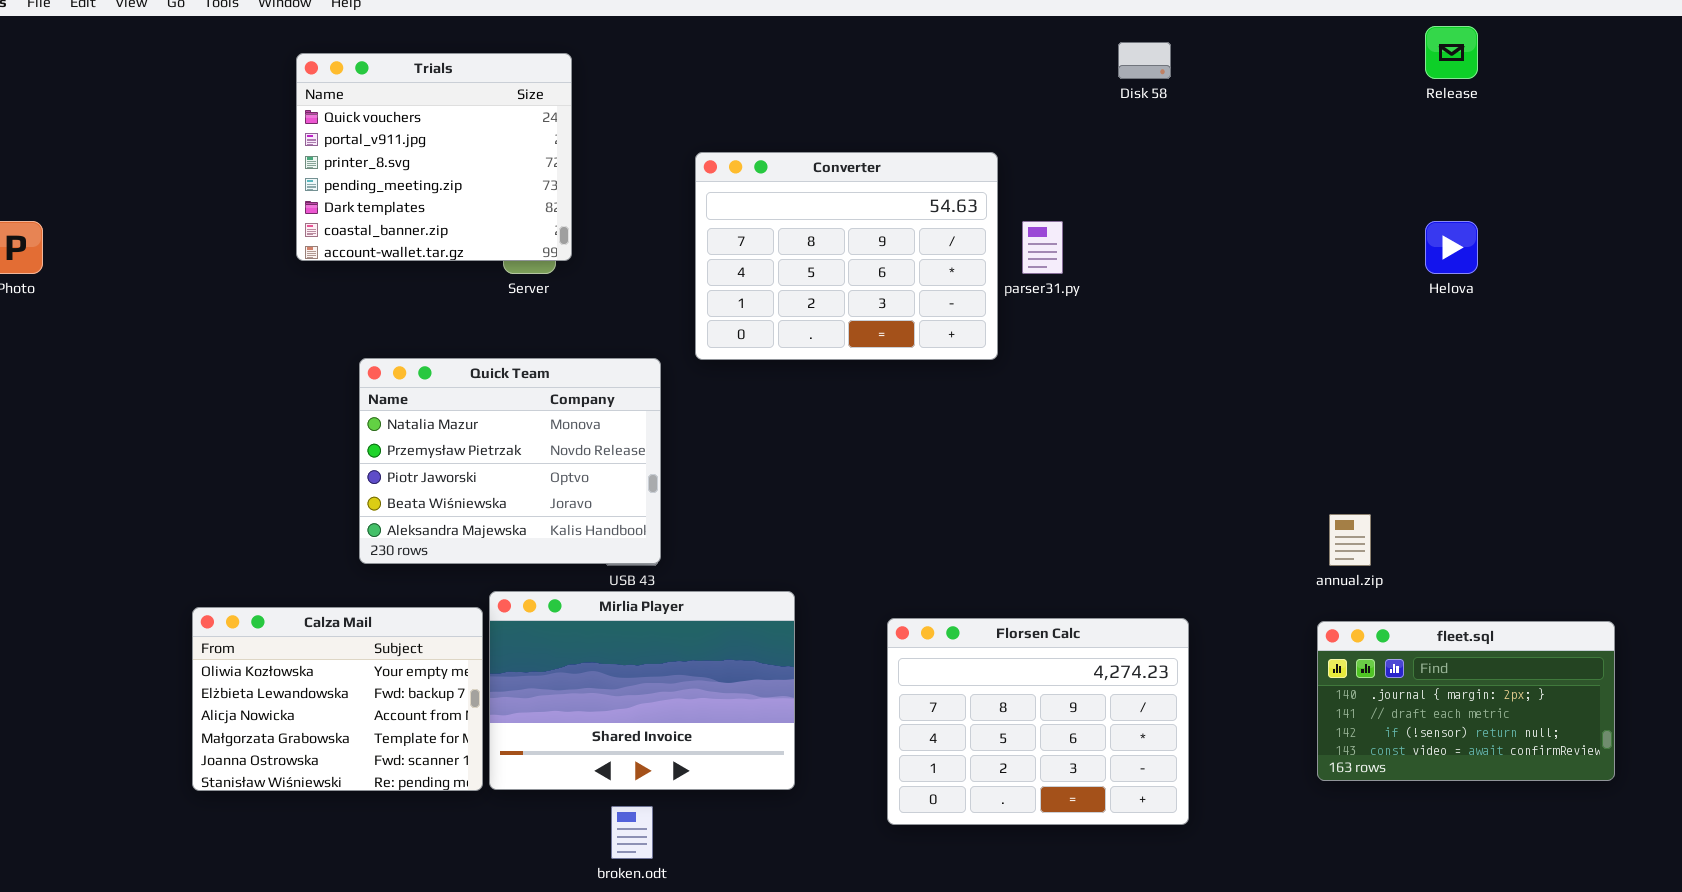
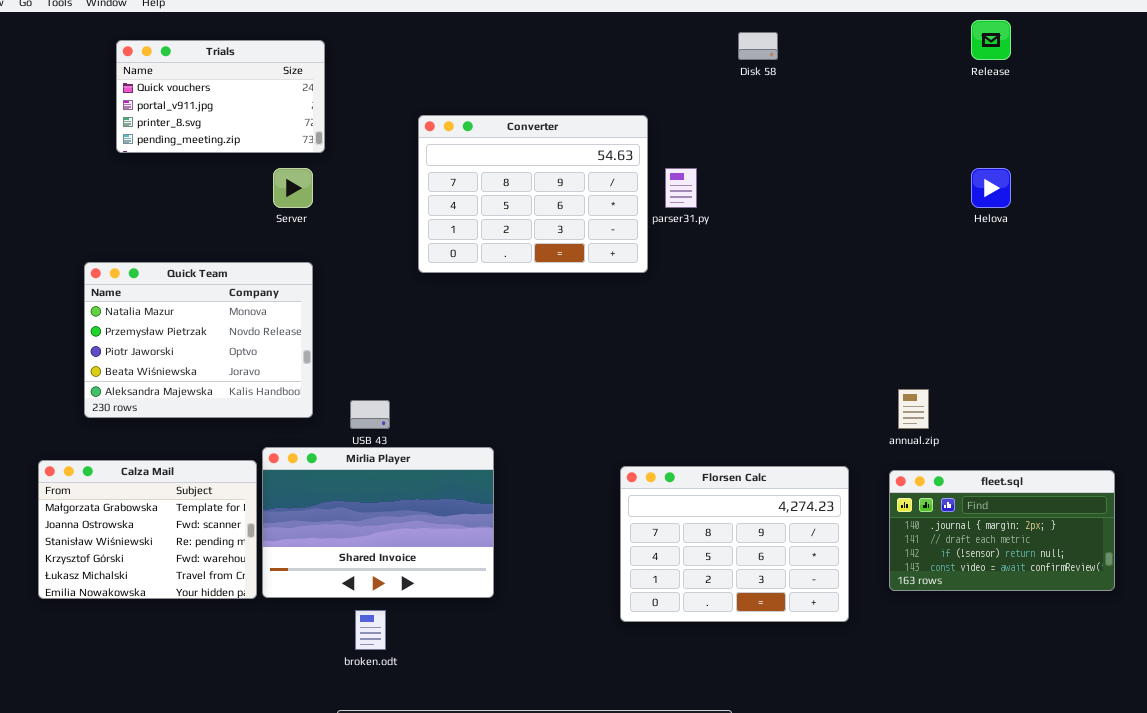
Trials: [296,53,572,261] -> [116,40,325,153], resized
Quick Team: [359,358,661,564] -> [84,262,313,418], moved
Calza Mail: [192,607,483,791] -> [38,460,257,599], scrolled down 3 rows
Florsen Calc: [887,618,1189,825] -> [620,466,849,622], moved

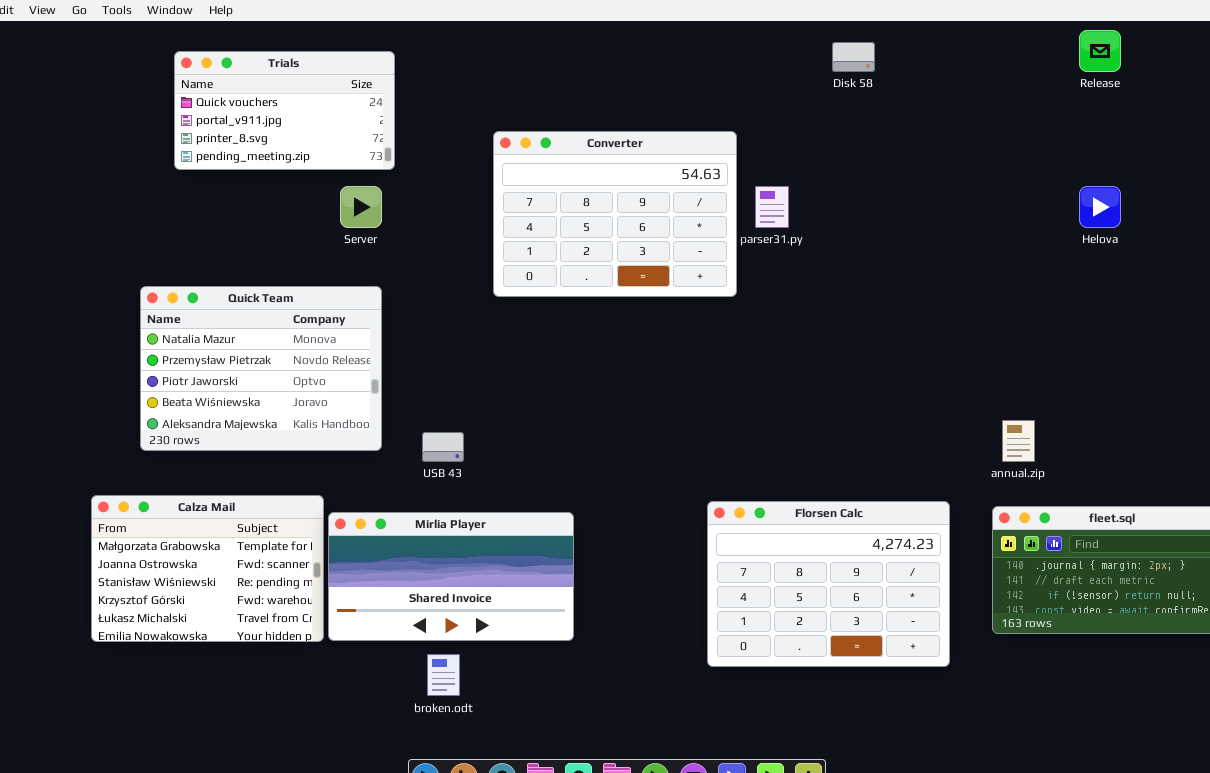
Mirlia Player: [262,447,494,598] -> [328,512,574,641], resized

